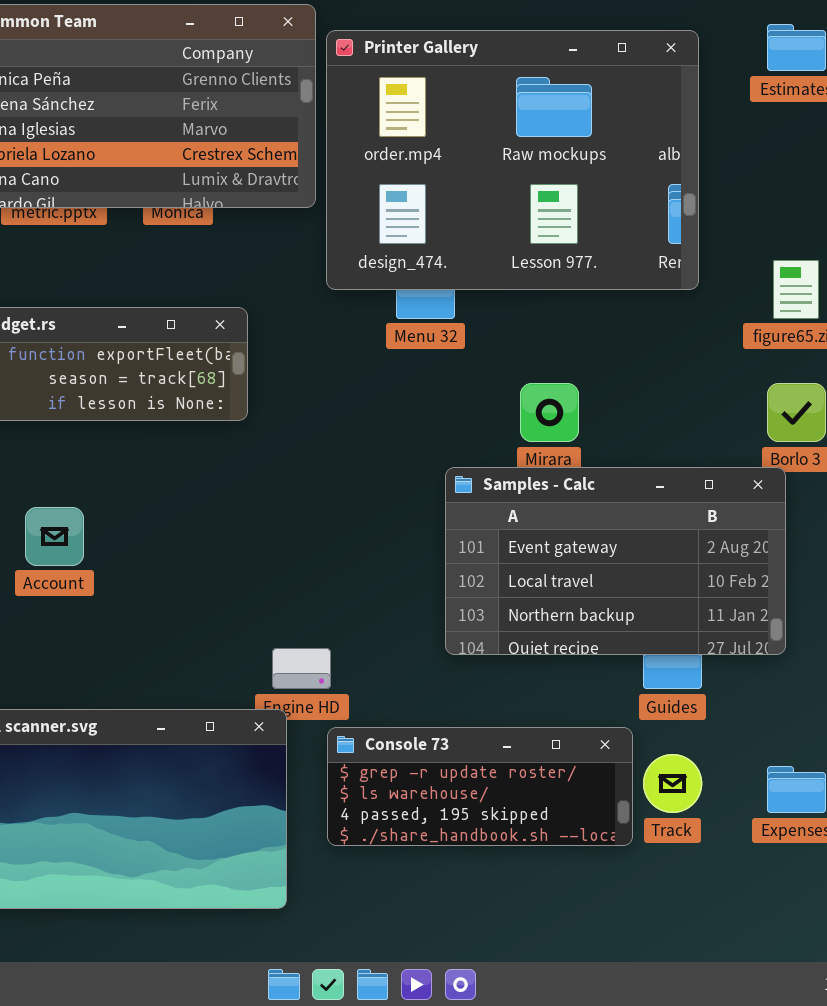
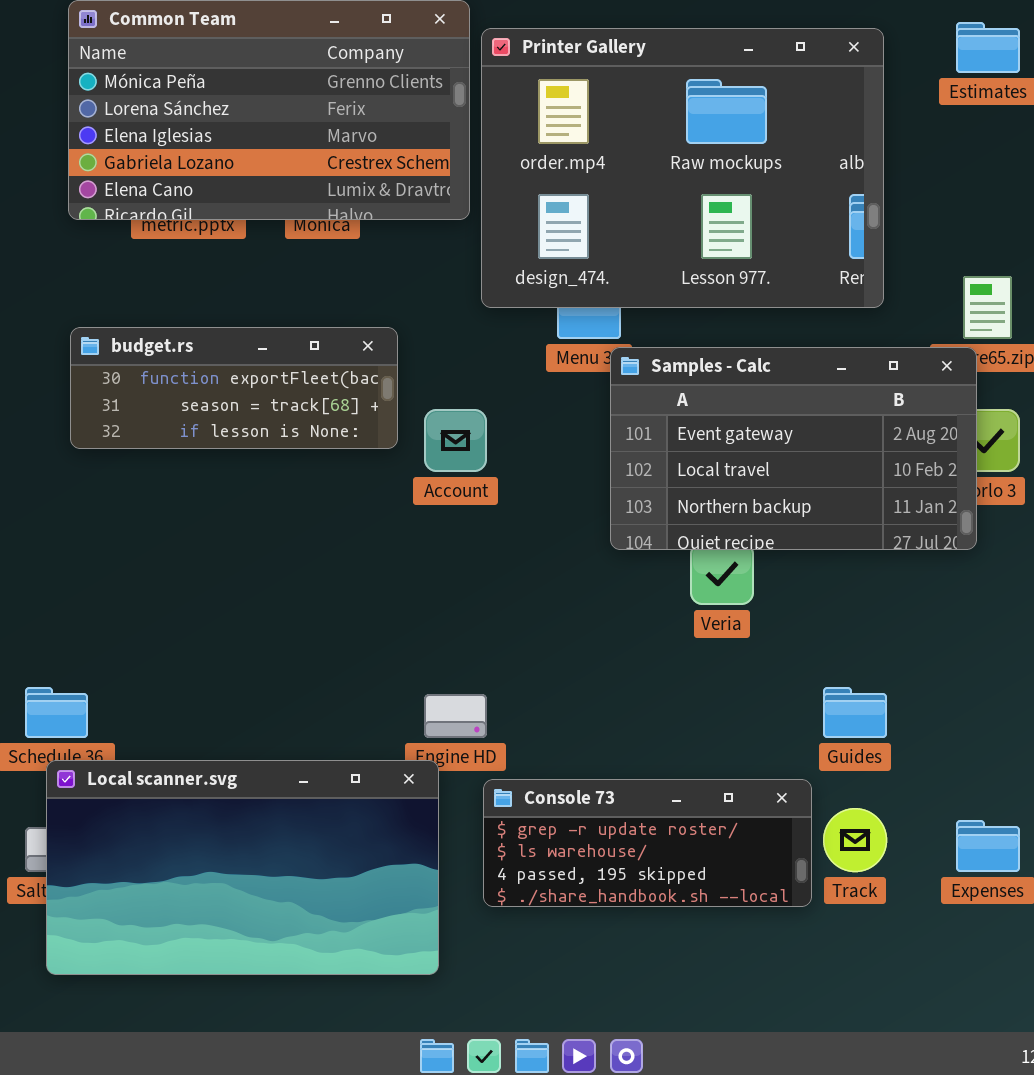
Samples - Calc: [445,467,786,655] -> [610,347,977,550], moved
Account: [25,507,84,566] -> [424,409,487,472], moved

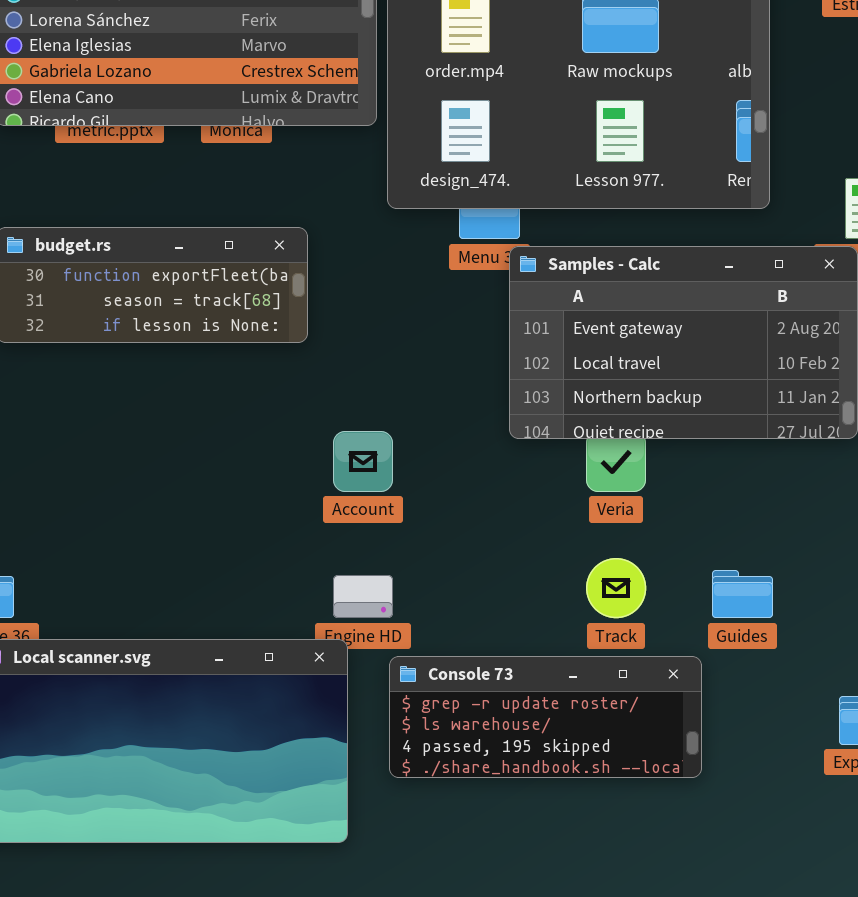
Account: [424,409,487,472] -> [333,431,393,492], moved
Track: [823,808,887,872] -> [586,558,646,618], moved

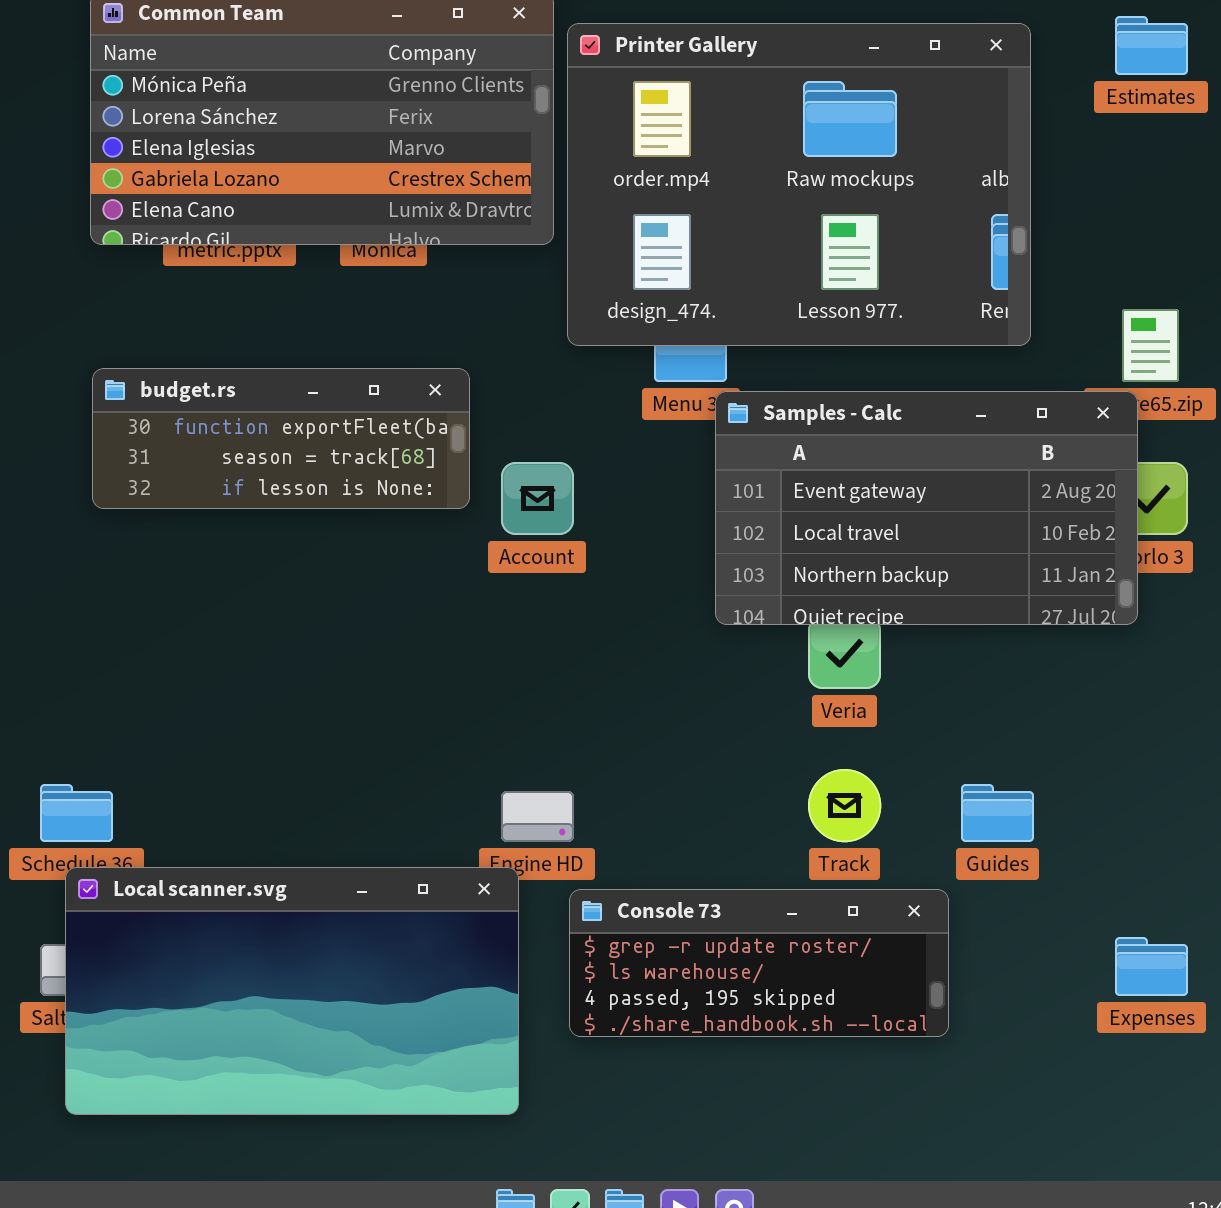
Account: [333,431,393,492] -> [501,462,574,535], moved

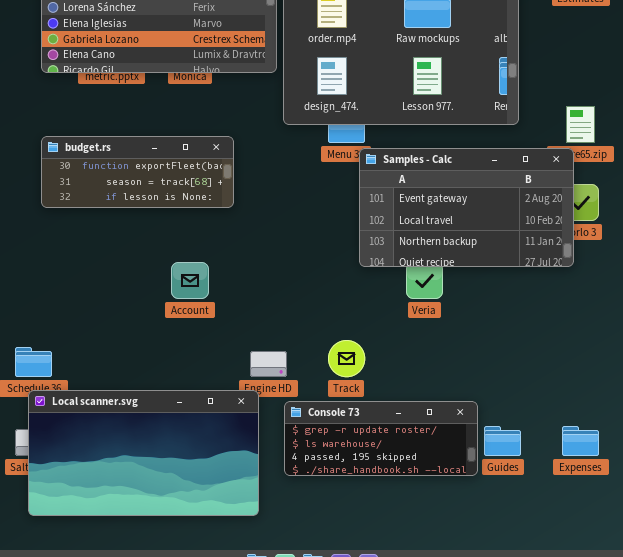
Account: [501,462,574,535] -> [171,262,209,299], moved
Track: [808,769,881,842] -> [328,340,365,377], moved
Guides: [961,784,1034,842] -> [484,426,521,456], moved

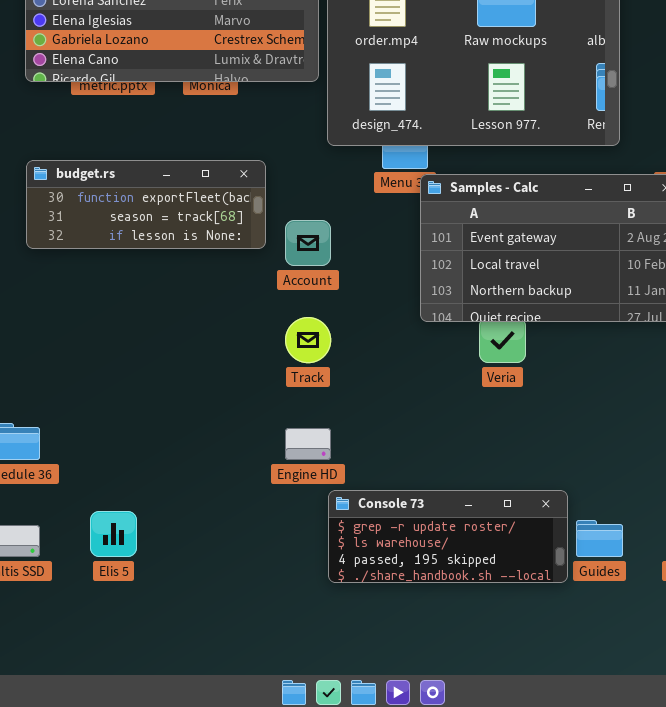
Account: [171,262,209,299] -> [285,220,331,266], moved
Track: [328,340,365,377] -> [285,317,331,363], moved
Local scanner.svg: [28,390,259,516] -> none, closed

